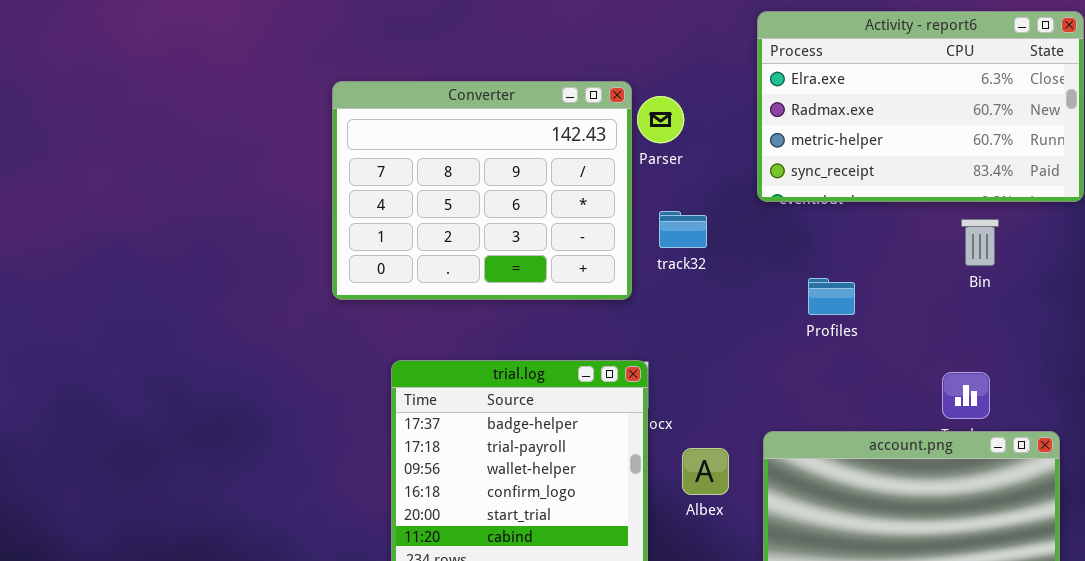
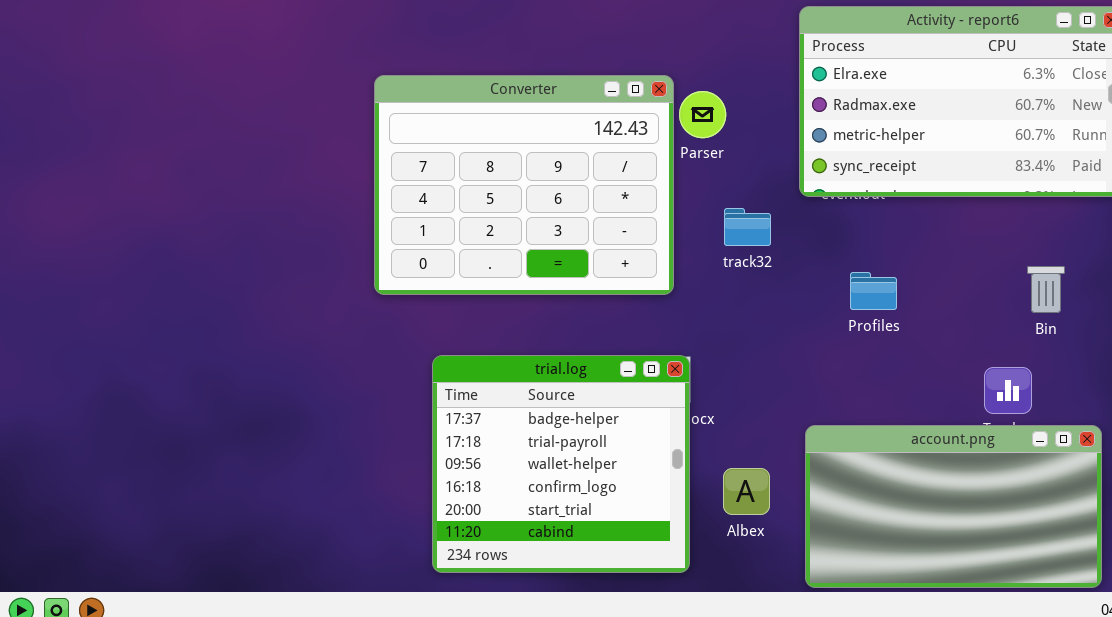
track32: [659,211,707,248] -> [724,208,771,246], moved
Bin: [961,219,999,266] -> [1027,266,1065,313], moved
Albex: [682,448,729,495] -> [723,468,770,515], moved

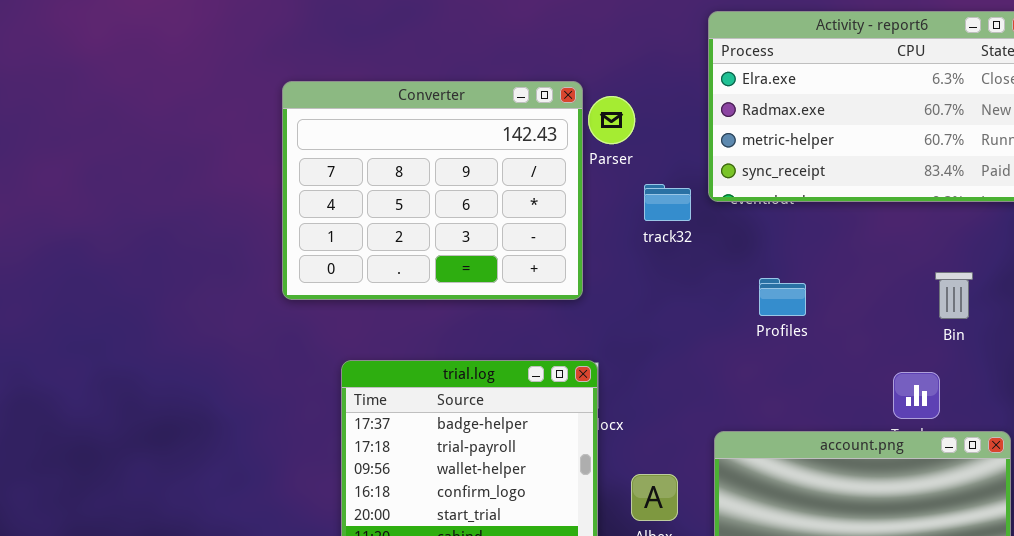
track32: [724,208,771,246] -> [644,184,691,221], moved

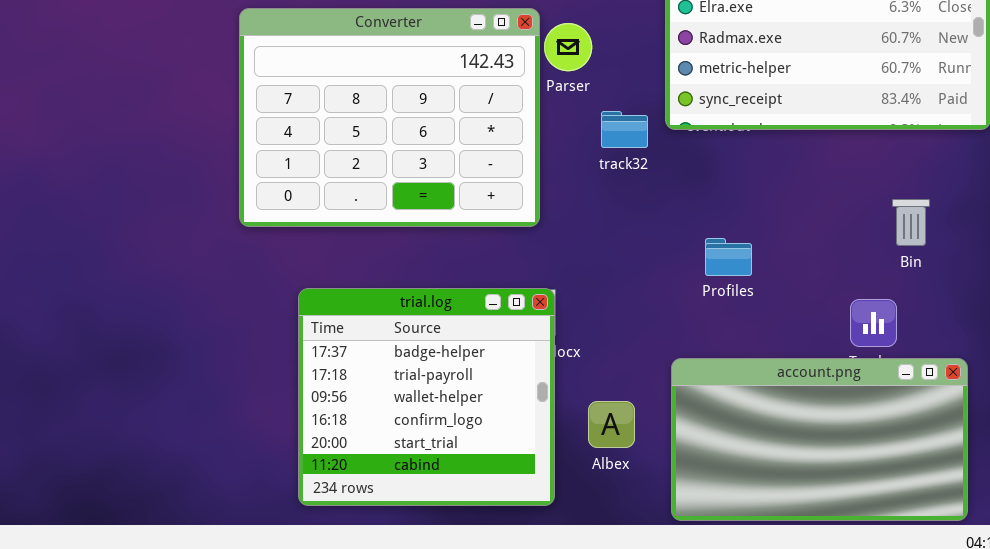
Profiles: [759,278,806,316] -> [705,238,752,276], moved

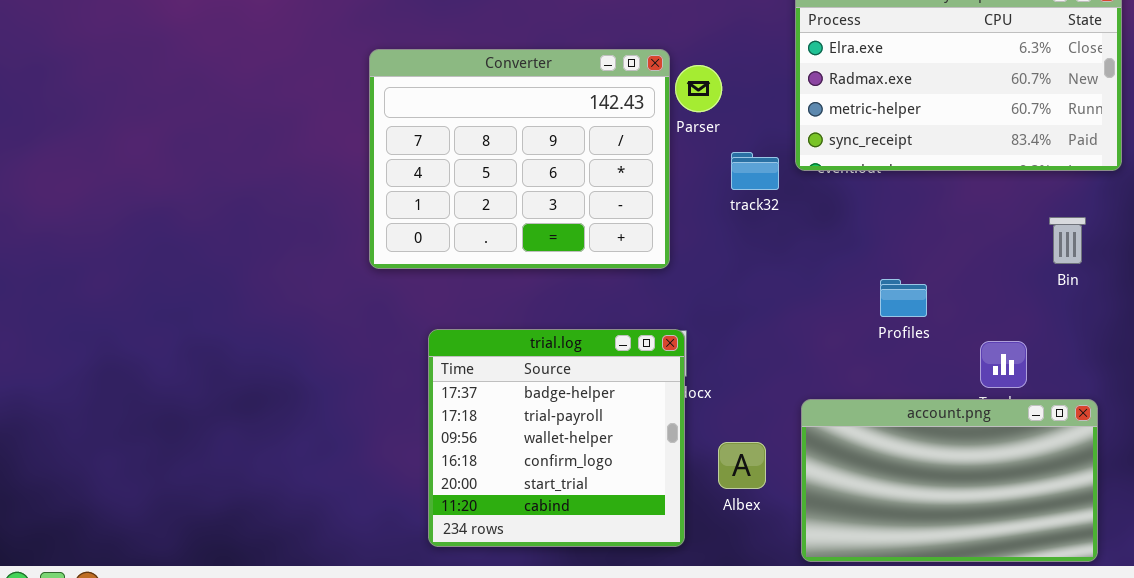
Bin: [892,199,930,246] -> [1049,217,1086,264], moved
Profiles: [705,238,752,276] -> [880,279,927,317], moved

